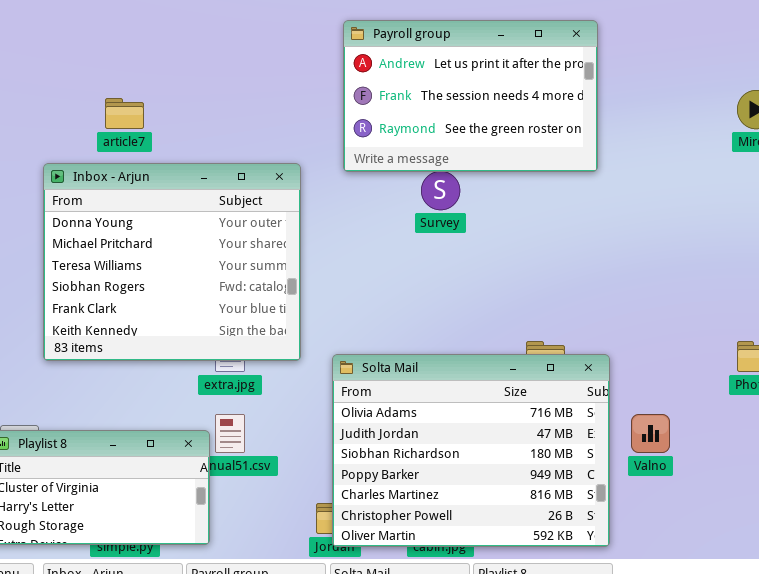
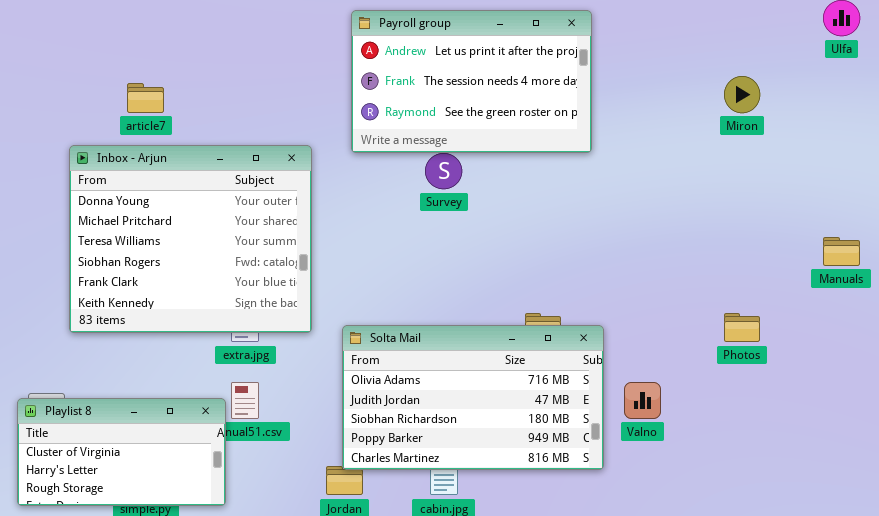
Solta Mail: [332,354,610,547] -> [342,325,604,470], resized

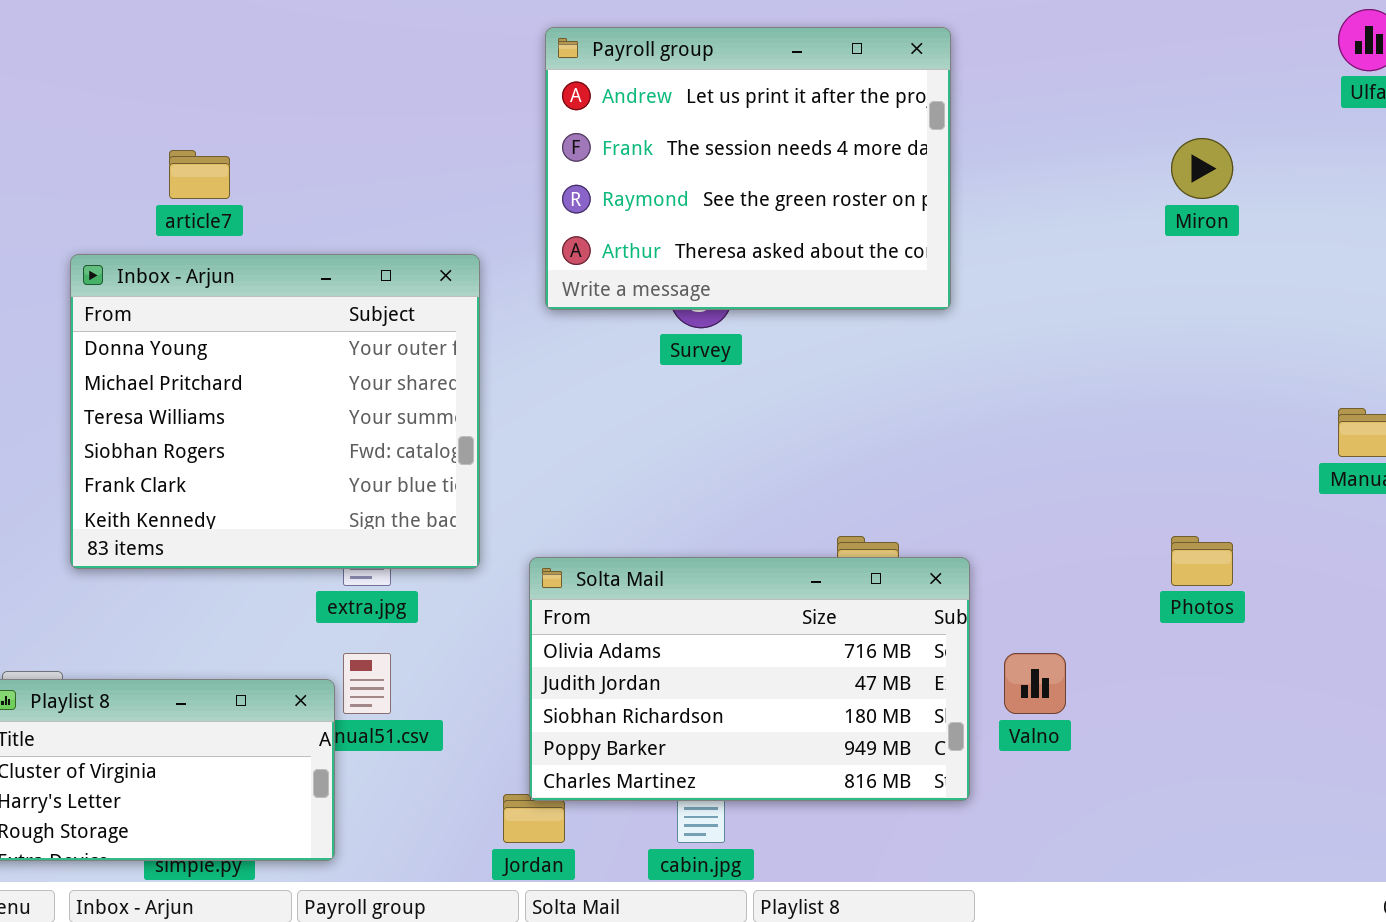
Payroll group: [351,10,592,153] -> [545,27,951,310], resized

